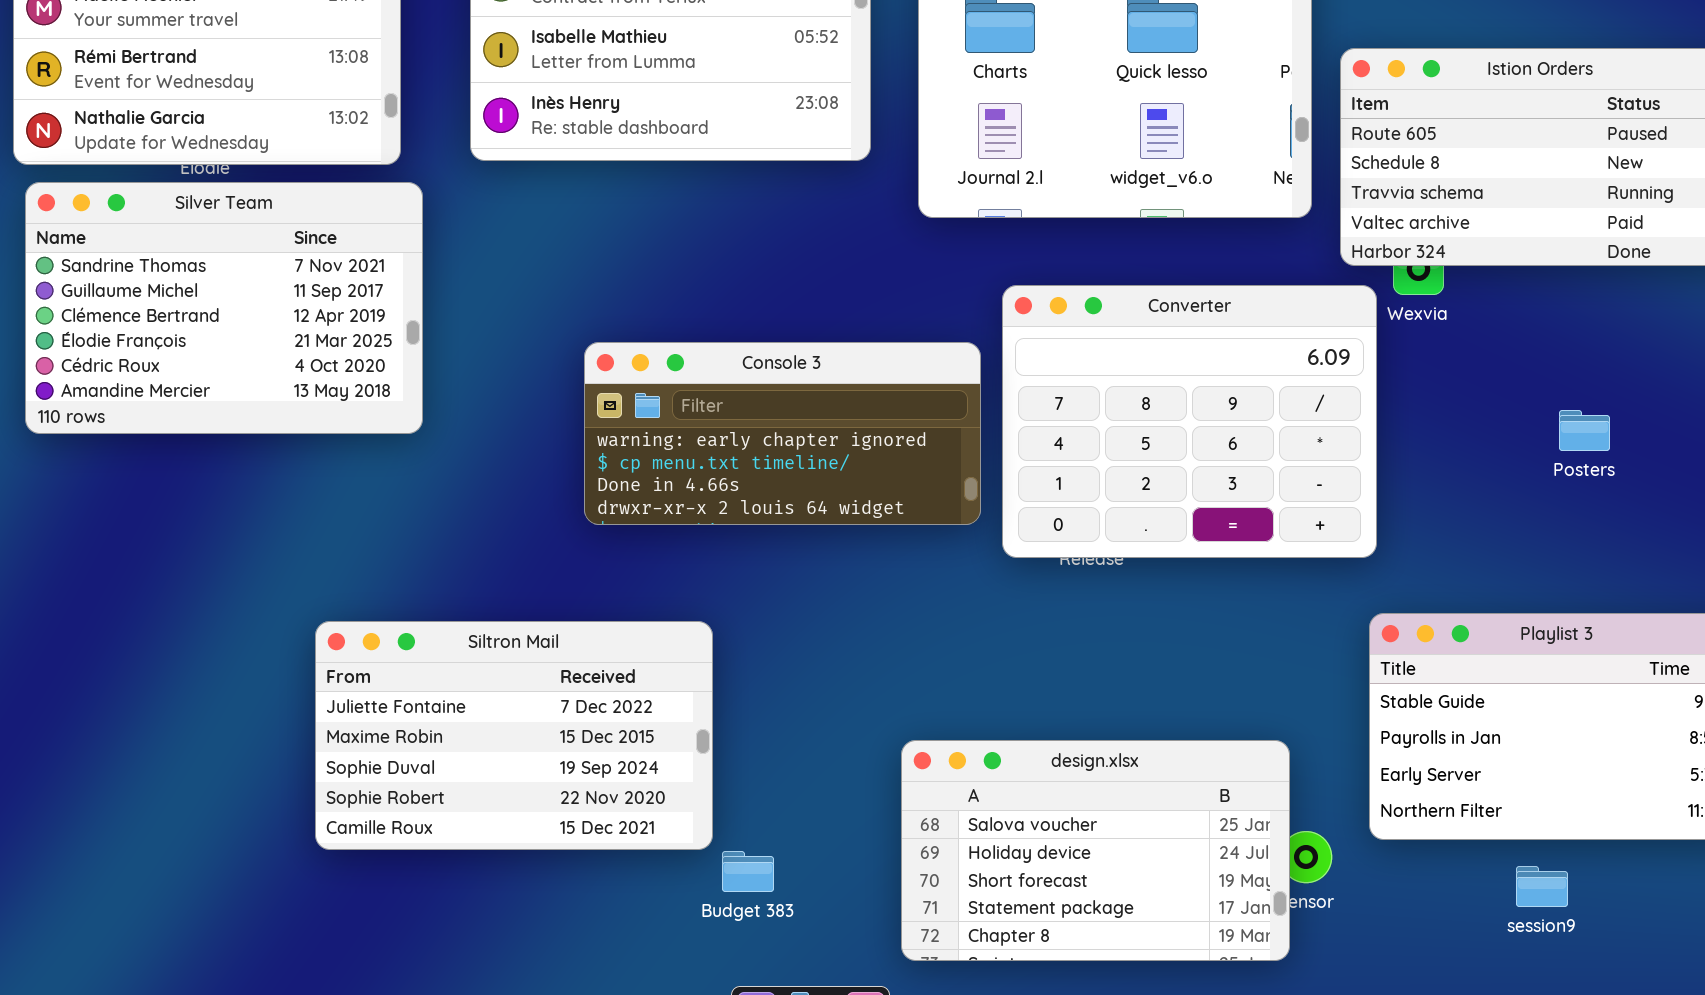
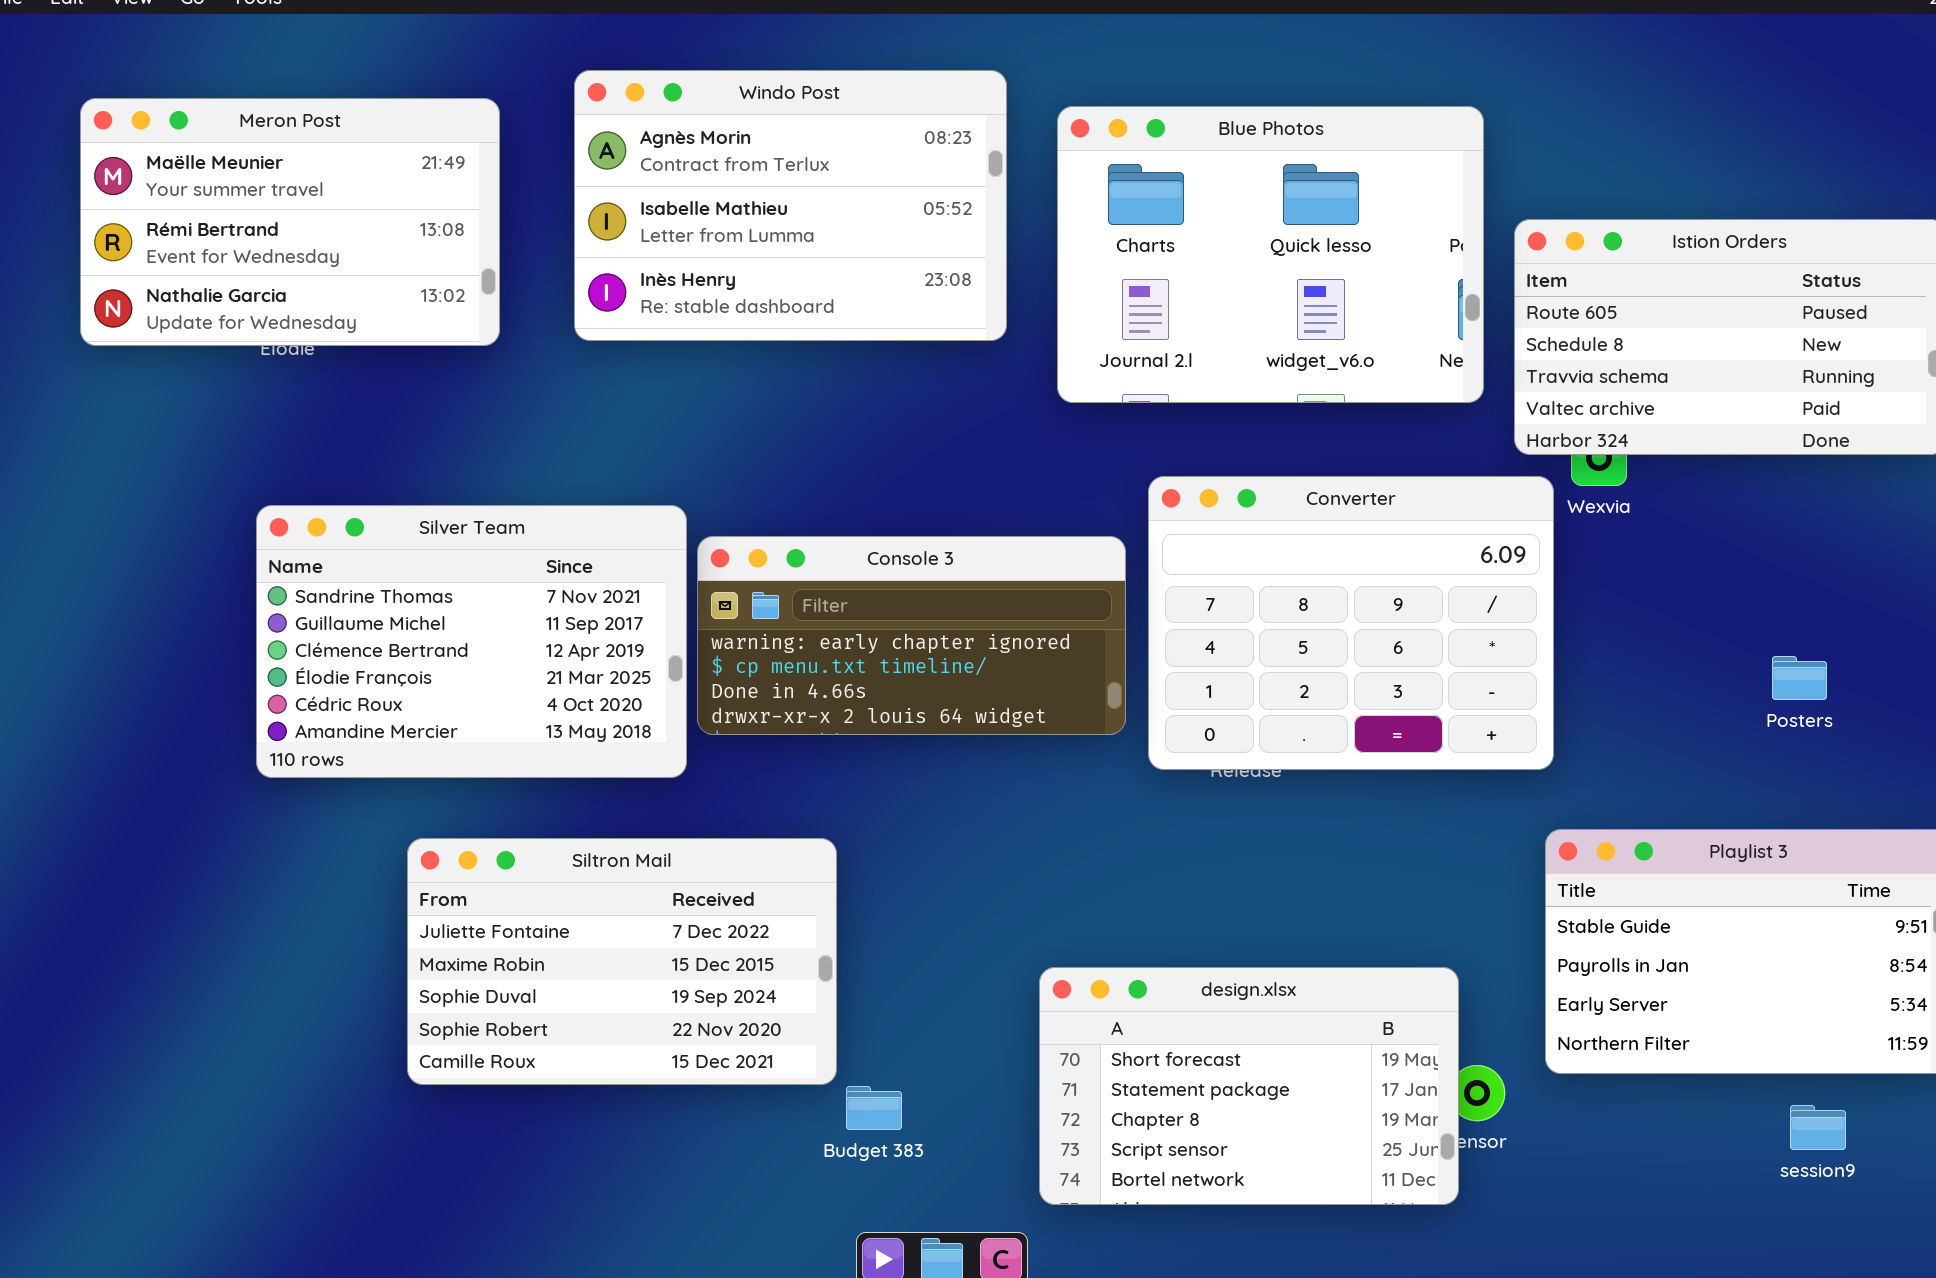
Silver Team: [25,182,423,434] -> [256,505,687,778], moved
Posters: [1559,410,1610,451] -> [1772,656,1827,700], moved
design.xlsx: [901,740,1290,961] -> [1039,967,1459,1205], scrolled down 2 rows
session9: [1516,866,1568,907] -> [1790,1105,1846,1150], moved

